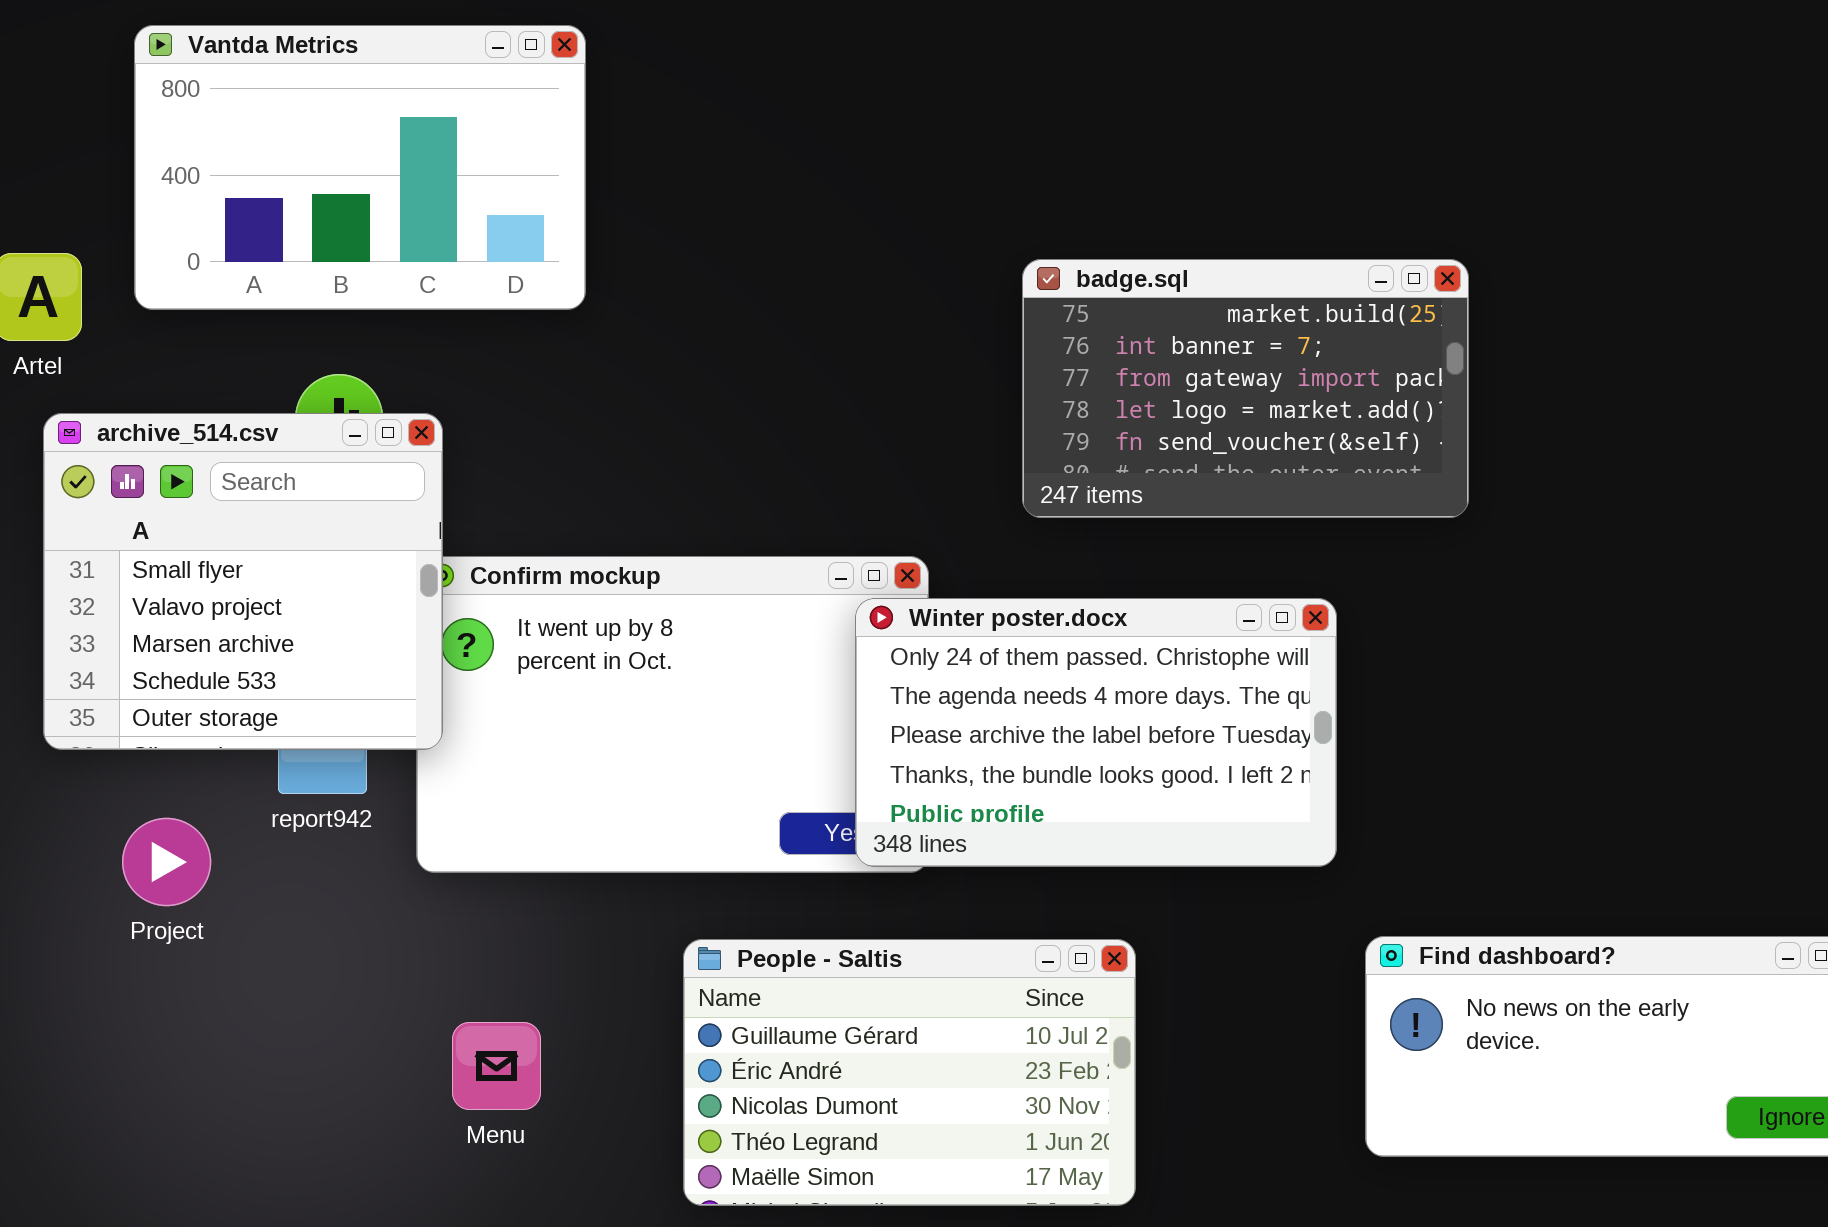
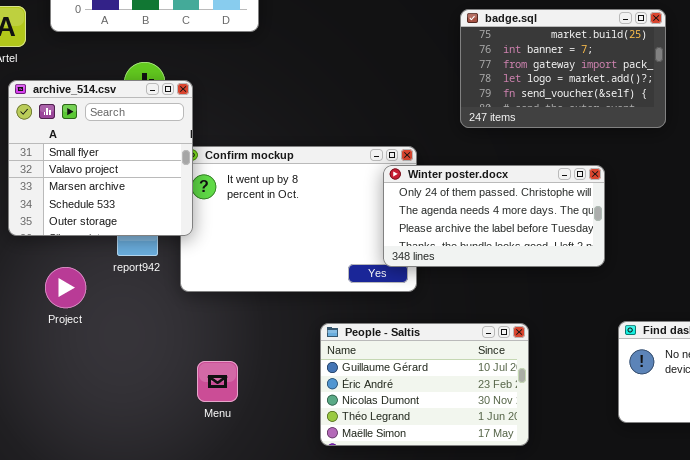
Winter poster.docx: [855,598,1337,867] -> [383,165,605,267], resized
People - Saltis: [683,939,1136,1206] -> [320,323,529,446], moved

